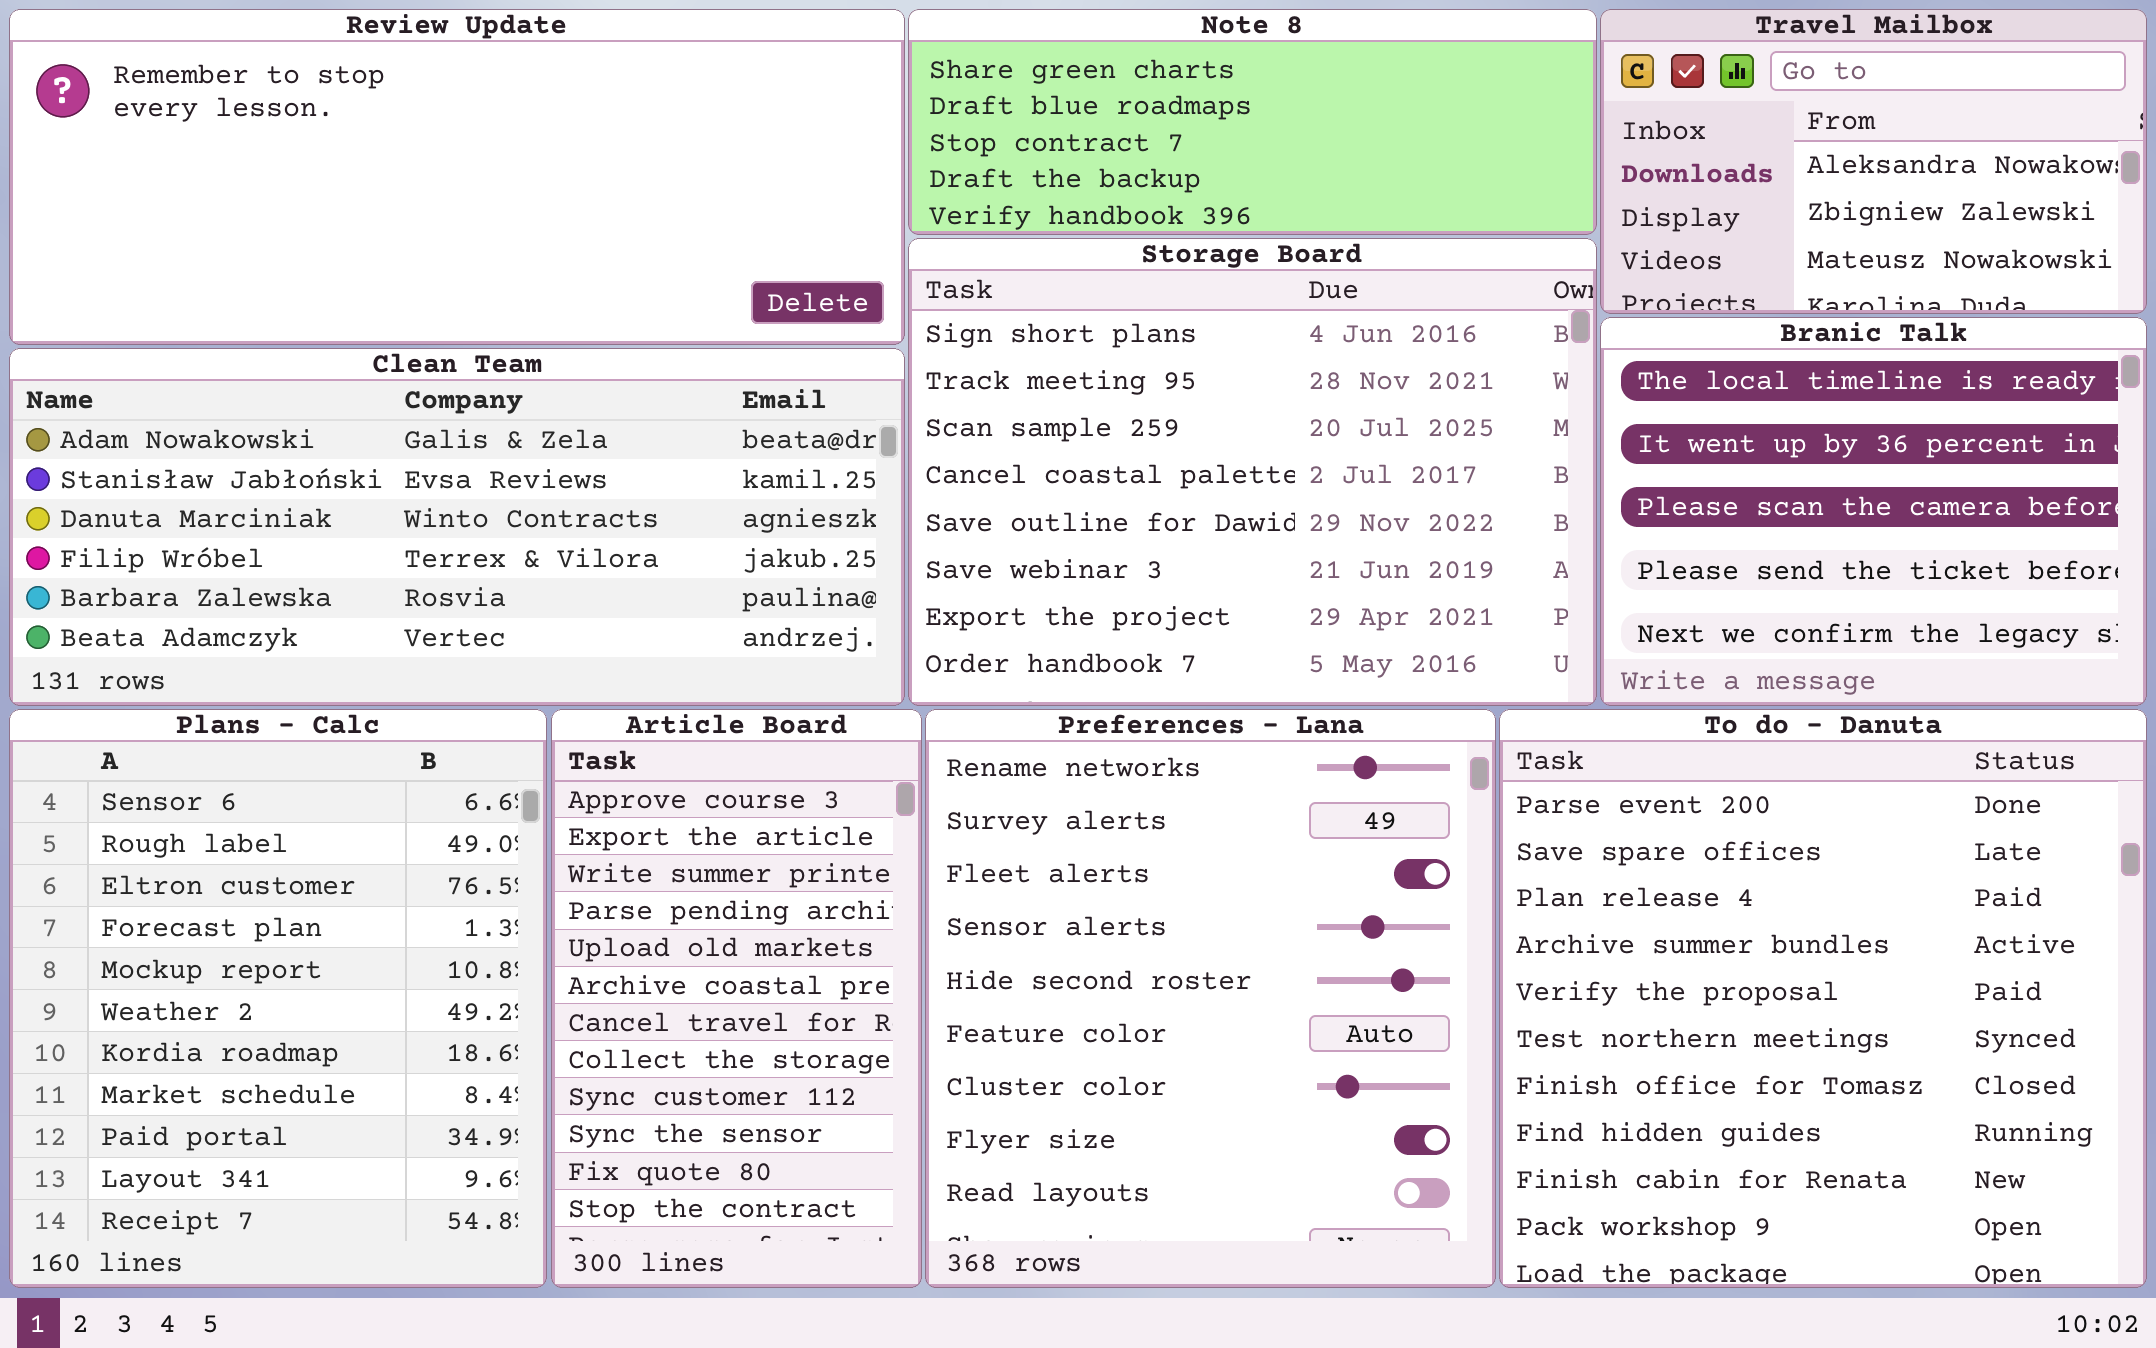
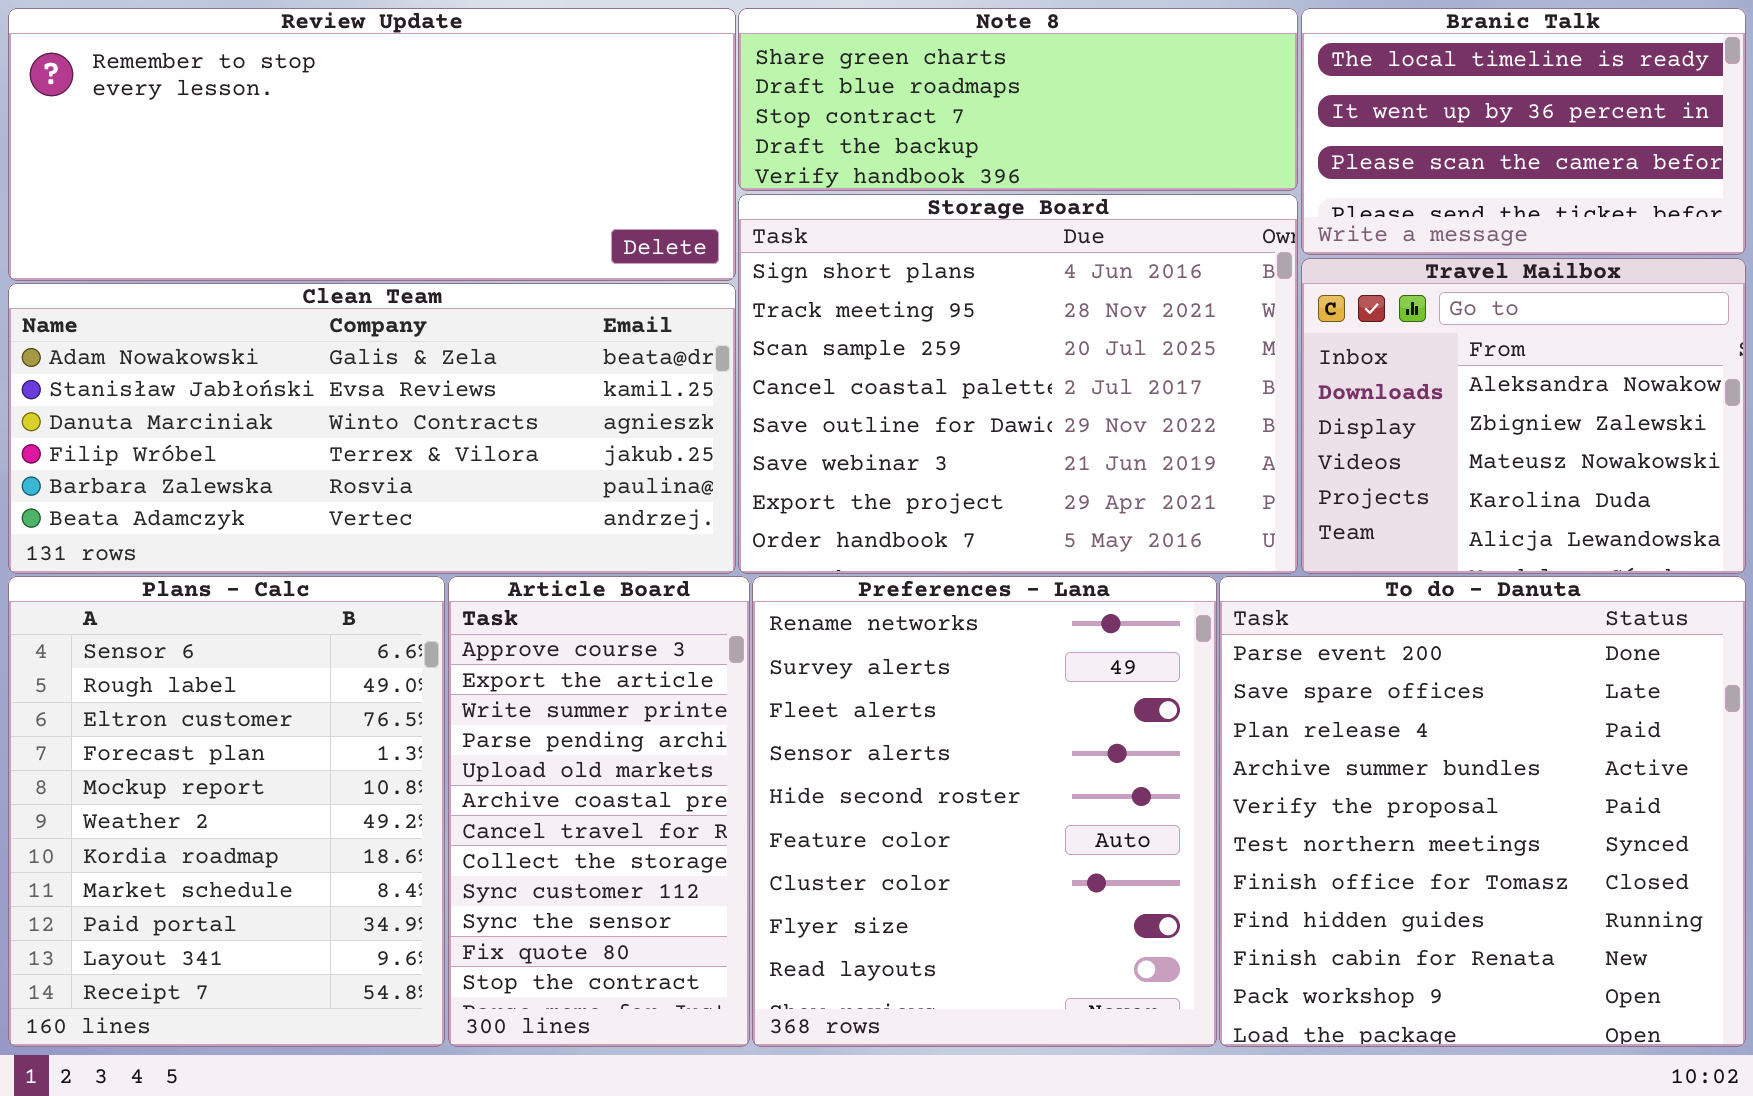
Travel Mailbox: [1600,9,2147,314] -> [1301,258,1746,574], moved, resized
Branic Talk: [1600,317,2147,706] -> [1301,8,1746,255], moved, resized

